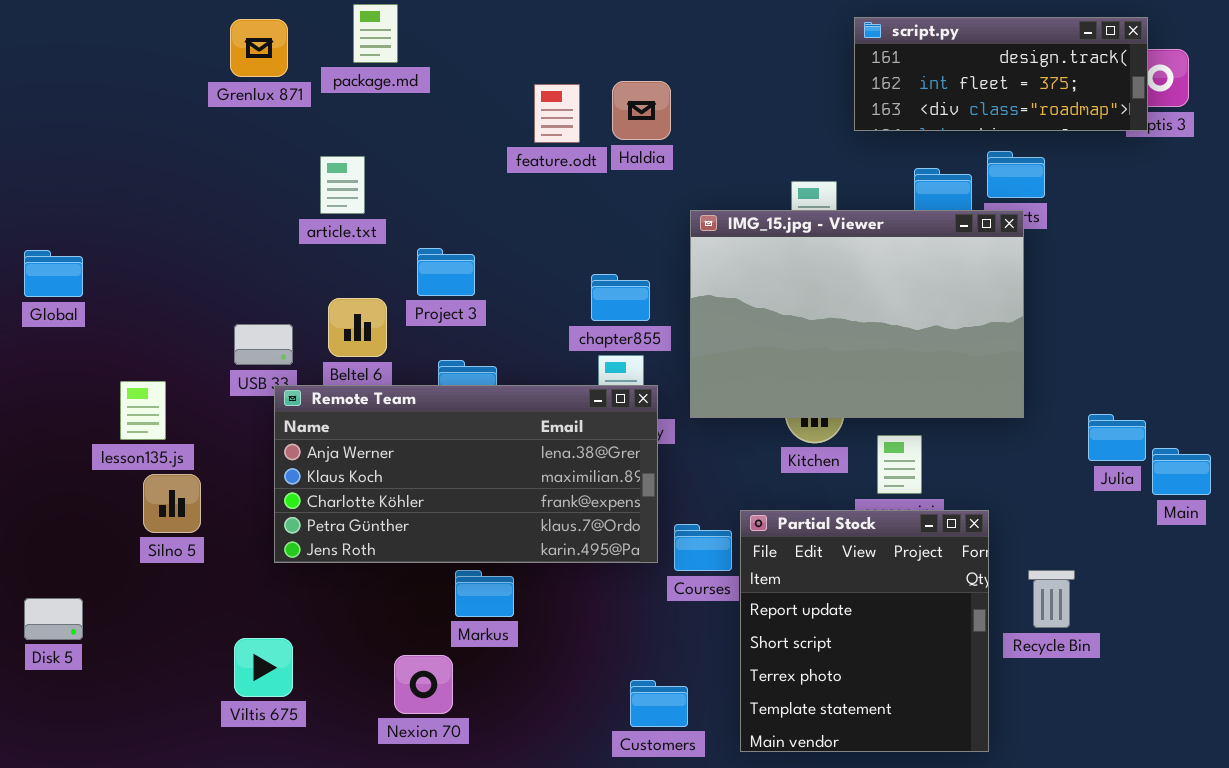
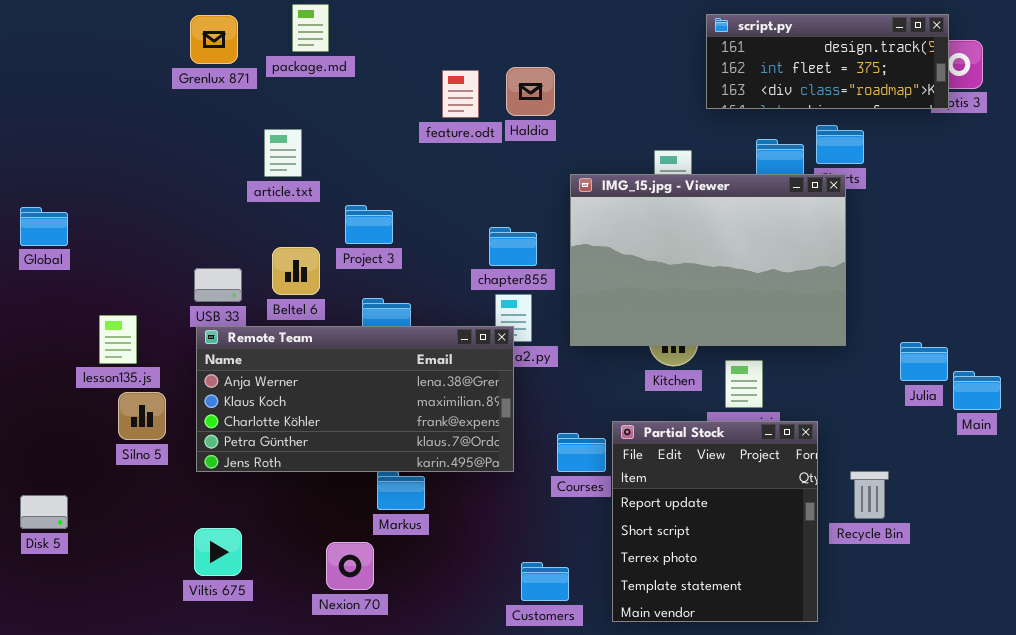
Remote Team: [274,385,658,563] -> [196,326,514,472], moved

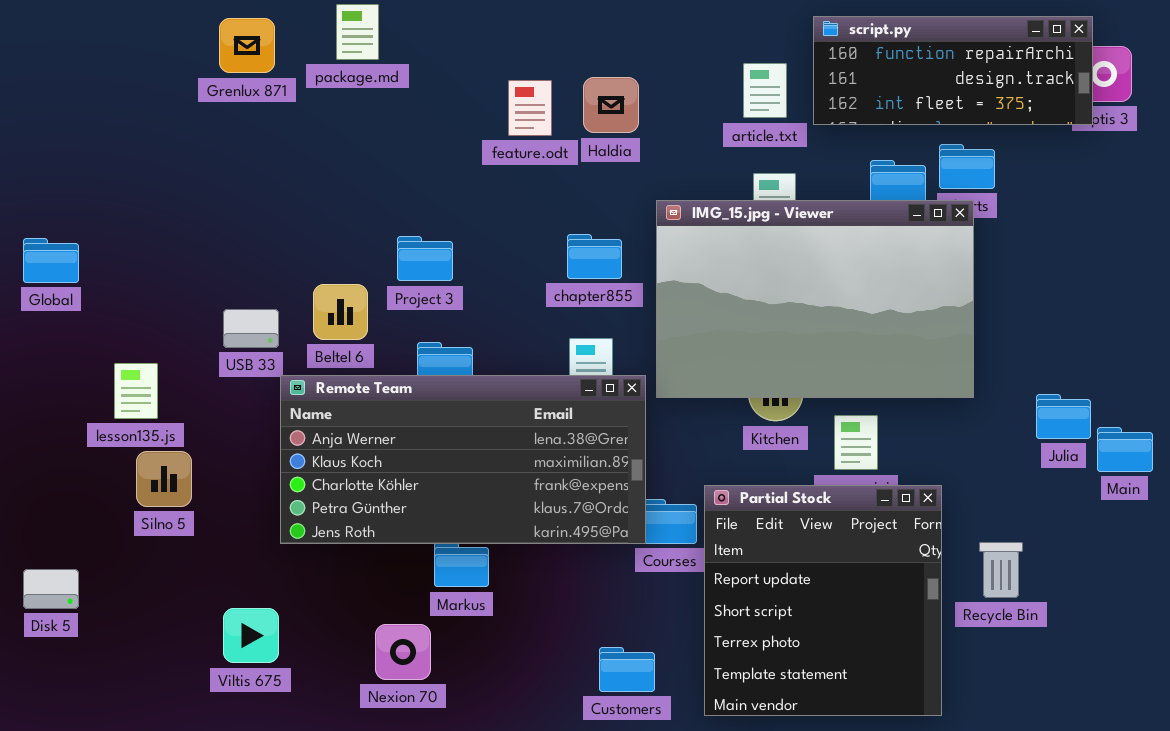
script.py: [706,14,949,109] -> [813,16,1093,125], scrolled up 1 row
article.txt: [264,129,302,177] -> [743,63,787,118], moved
chapter855: [489,227,537,266] -> [567,234,622,279], moved
Remote Team: [196,326,514,472] -> [280,375,646,544], moved

